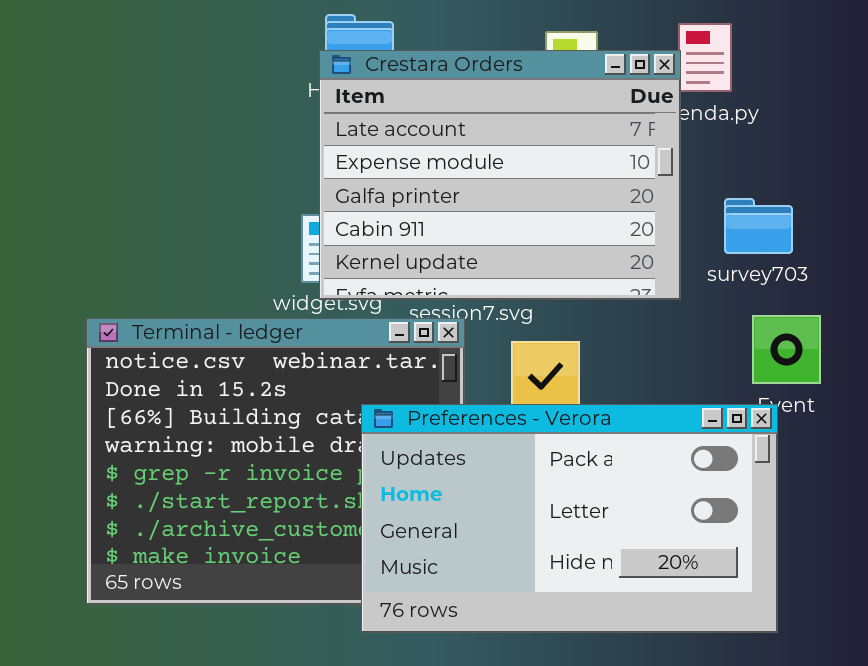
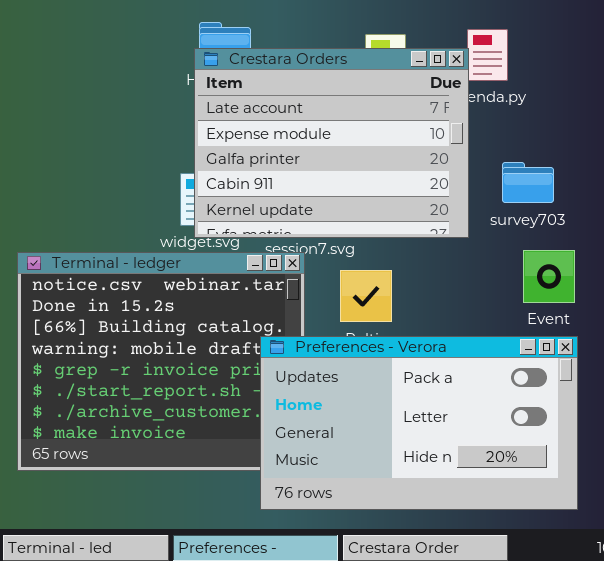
Preferences - Verora: [361,404,778,633] -> [260,336,578,510], moved

